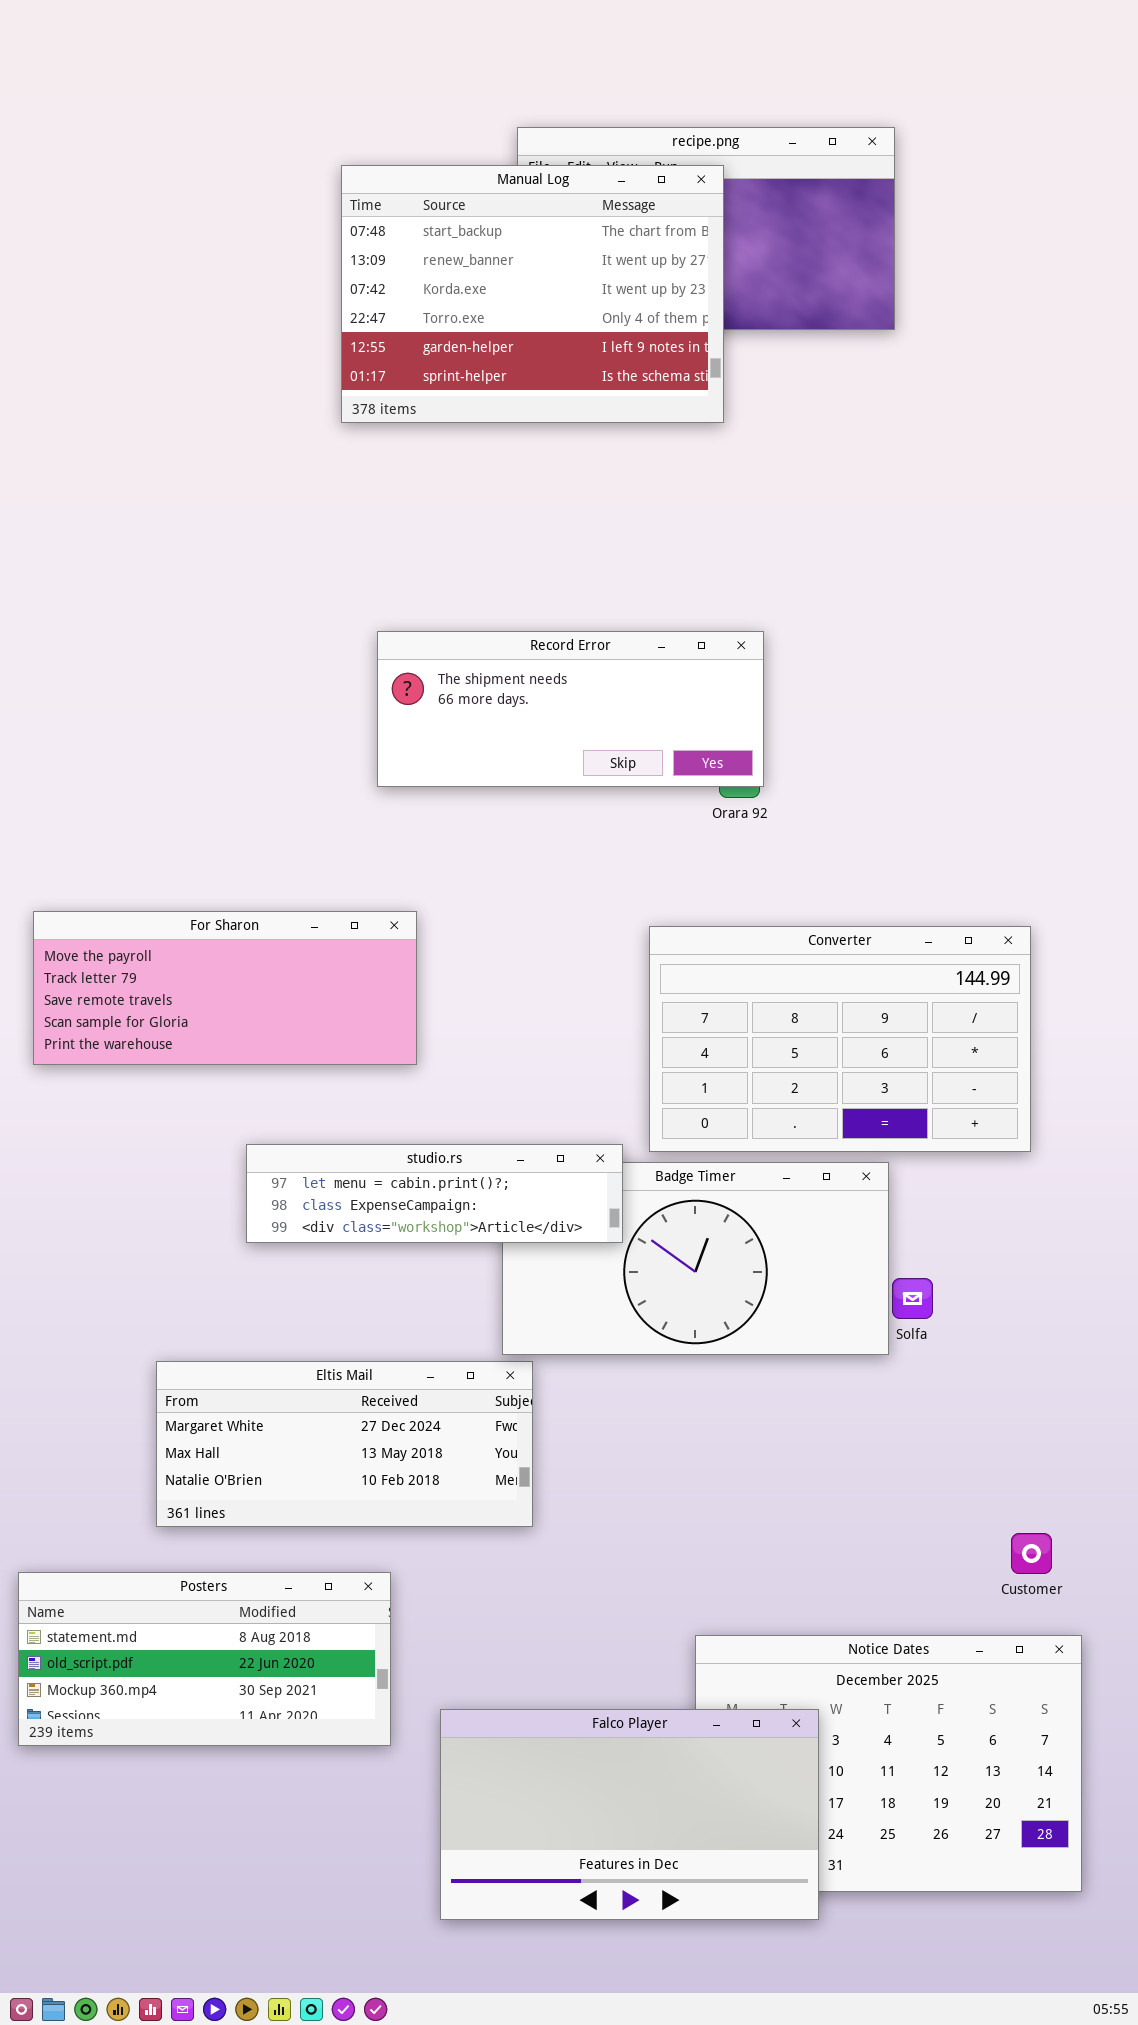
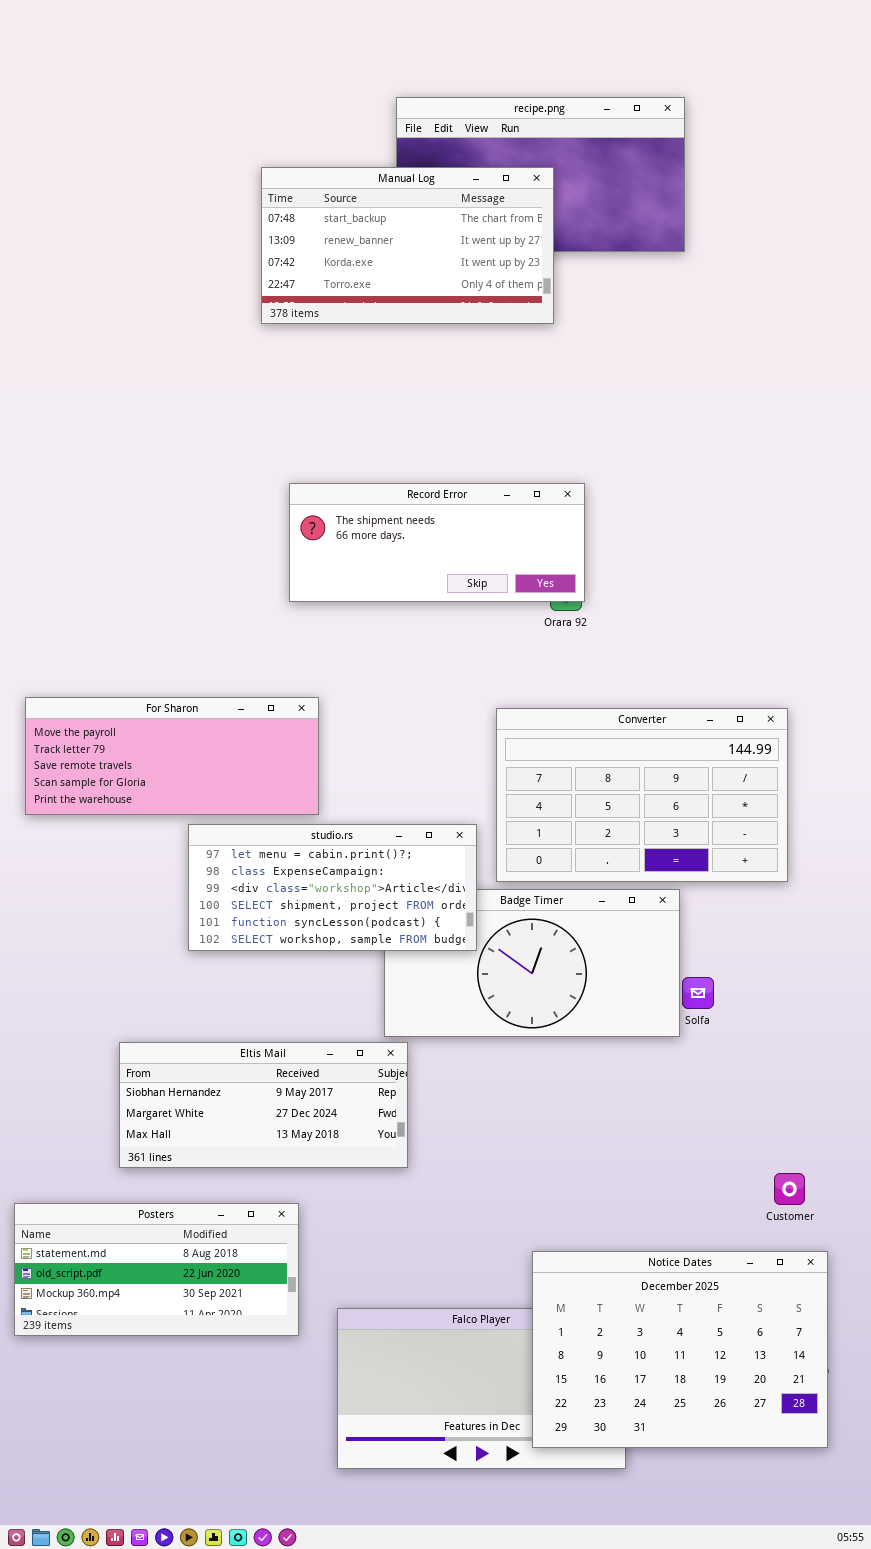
Manual Log: [341,165,724,423] -> [261,167,554,324], resized
studio.rs: [246,1144,623,1243] -> [188,824,477,951], resized
Eltis Mail: [156,1361,533,1527] -> [119,1042,408,1168], scrolled up 1 row
Notice Dates: [695,1635,1082,1892] -> [532,1251,828,1448], raised

